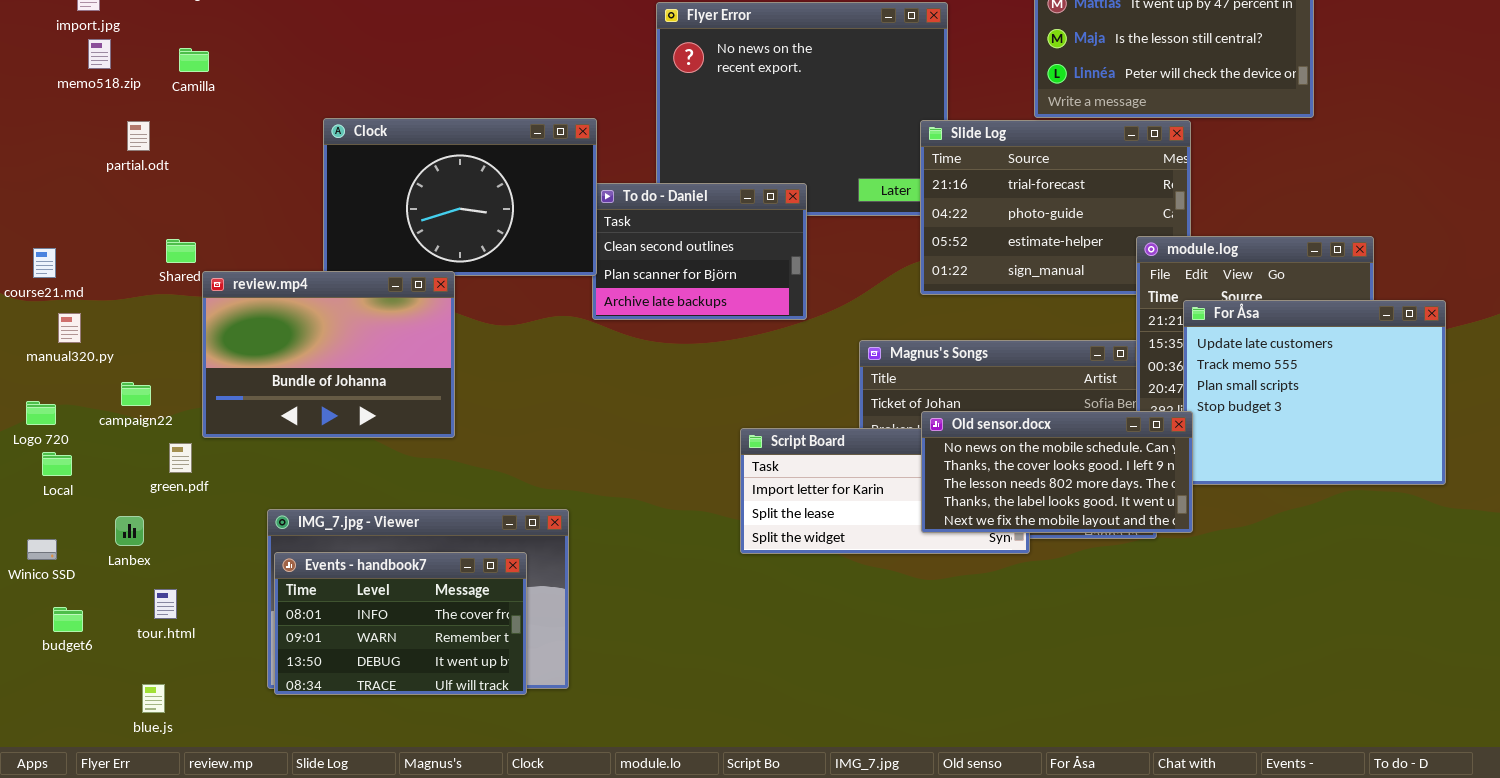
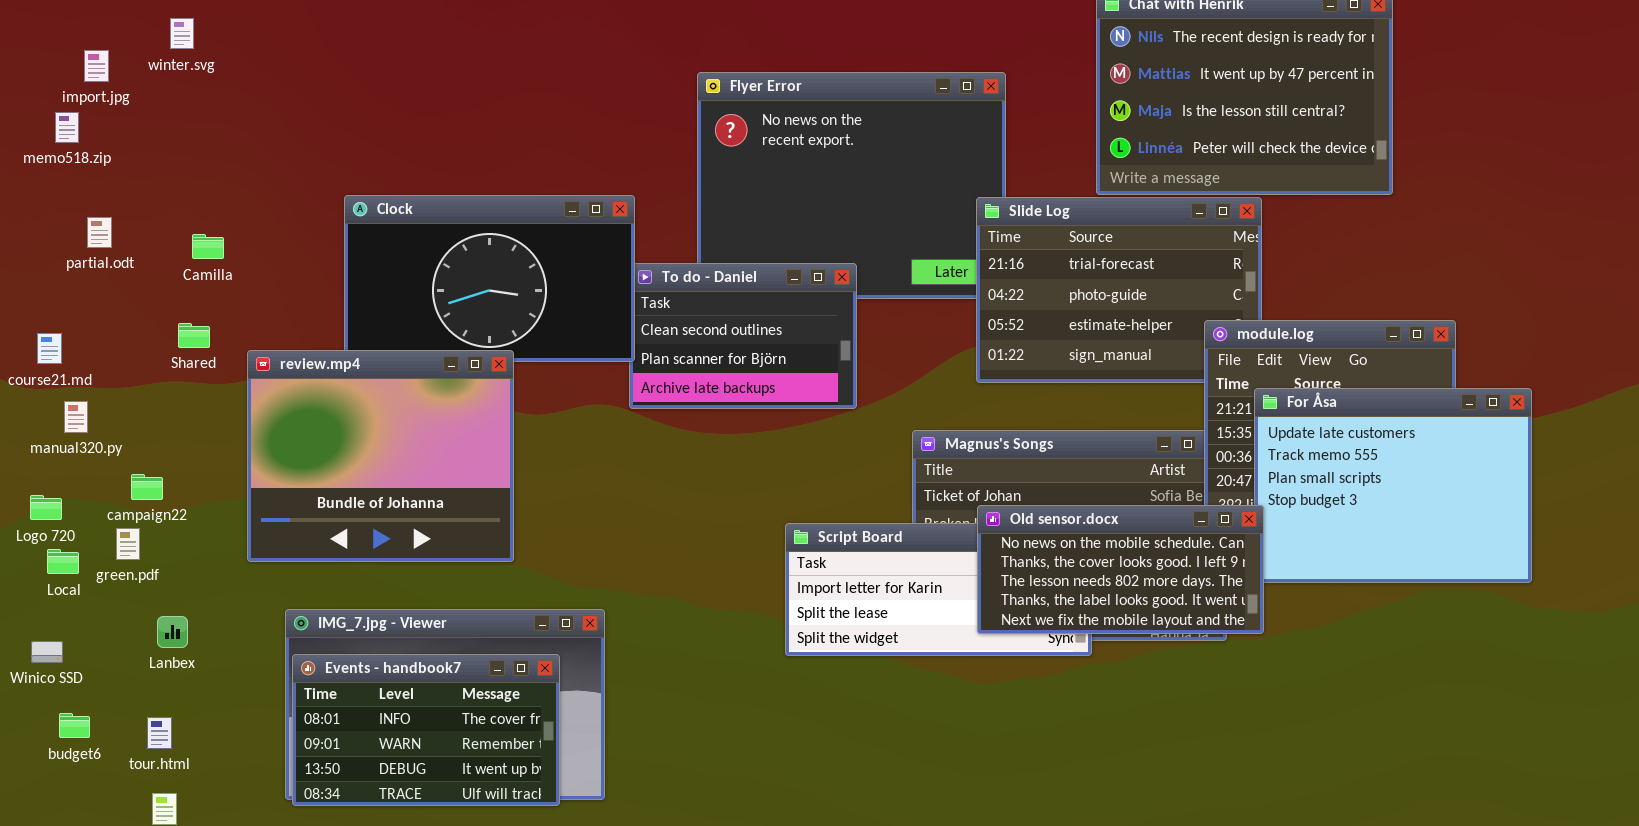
memo518.zip: [88,39,111,69] -> [55,112,79,143], moved
Camilla: [179,48,209,72] -> [192,234,224,259], moved
partial.odt: [127,121,150,151] -> [87,217,112,248], moved
review.mp4: [202,271,455,438] -> [247,350,514,562], moved, resized
green.pdf: [169,443,192,473] -> [116,528,140,560], moved
Lanbex: [115,516,144,546] -> [157,616,188,648], moved
tour.html: [154,589,177,619] -> [147,717,172,749], moved

